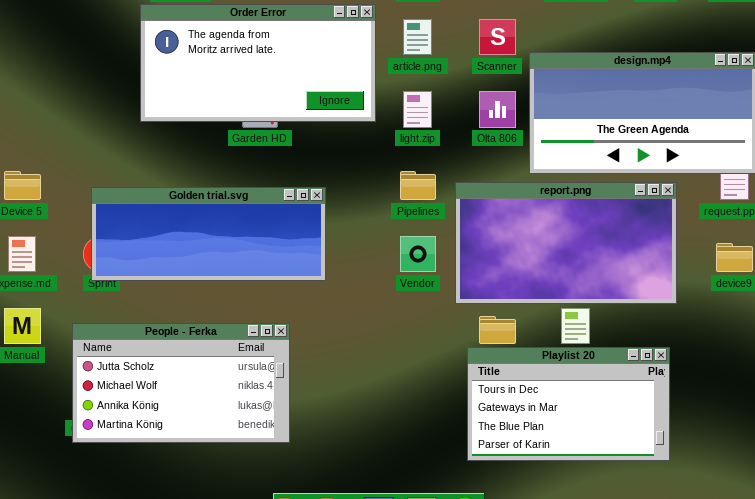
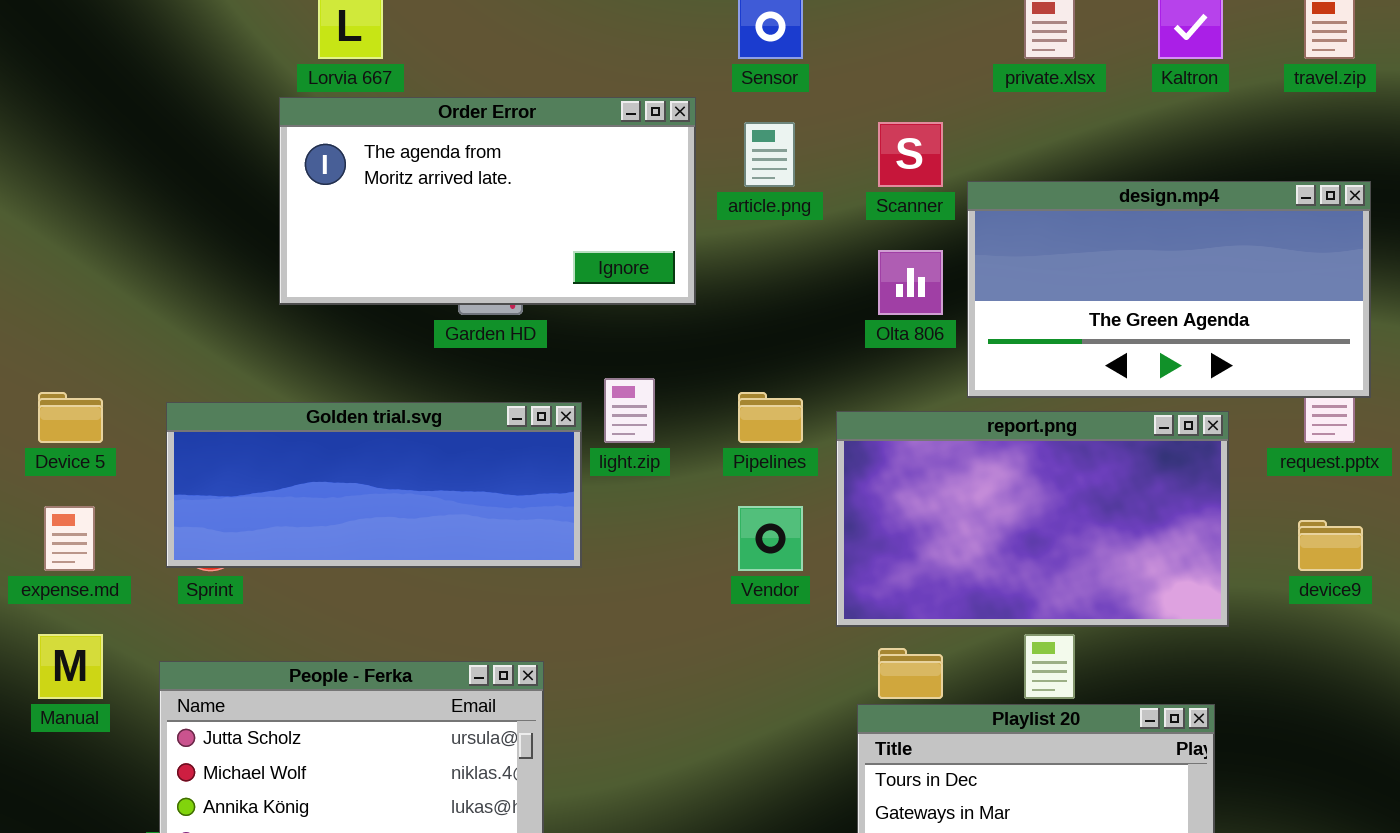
light.zip: [403,91,432,128] -> [604,378,655,443], moved
Golden trial.svg: [91,187,326,281] -> [166,402,582,568], moved

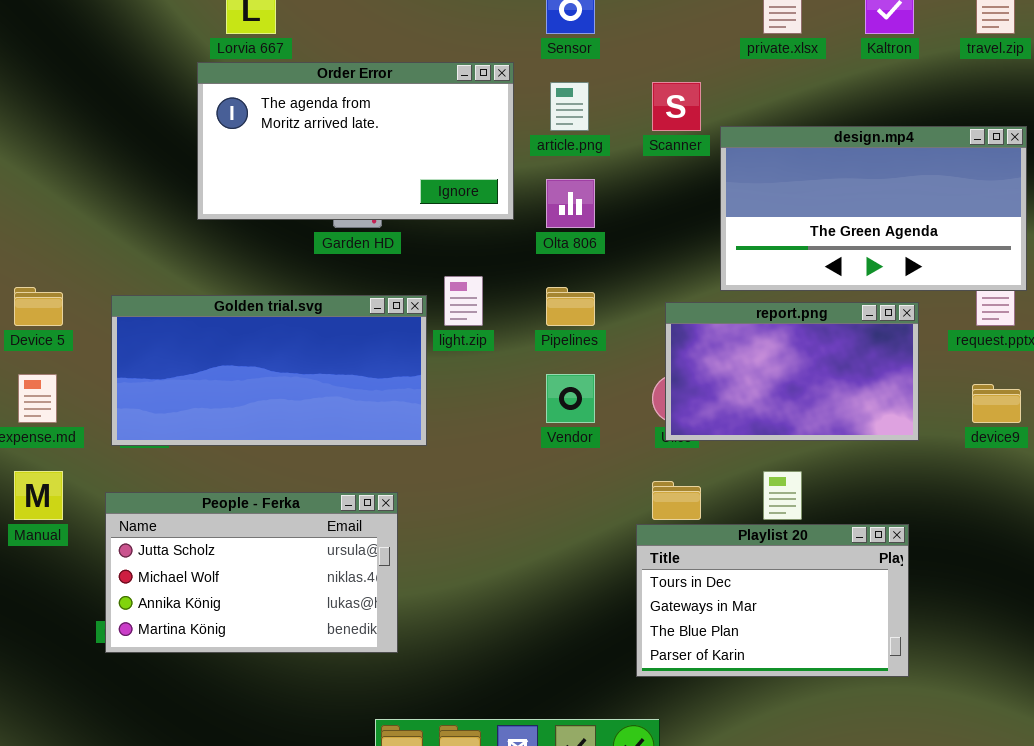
Olta 806: [878,250,943,315] -> [546,179,595,228], moved
Golden trial.svg: [166,402,582,568] -> [111,295,427,446], resized
report.png: [836,411,1229,627] -> [665,302,919,441], resized

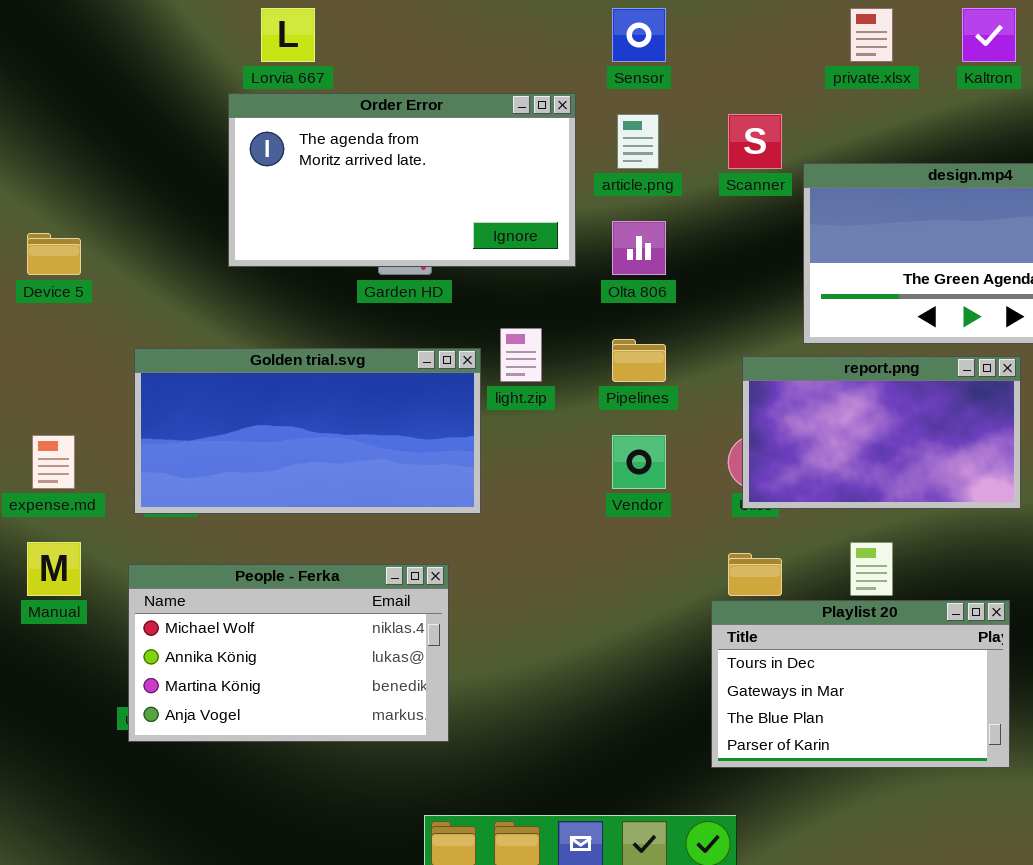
Device 5: [14,287,63,326] -> [27,233,81,275], moved
People - Ferka: [105,492,398,653] -> [128,564,449,742], scrolled down 1 row

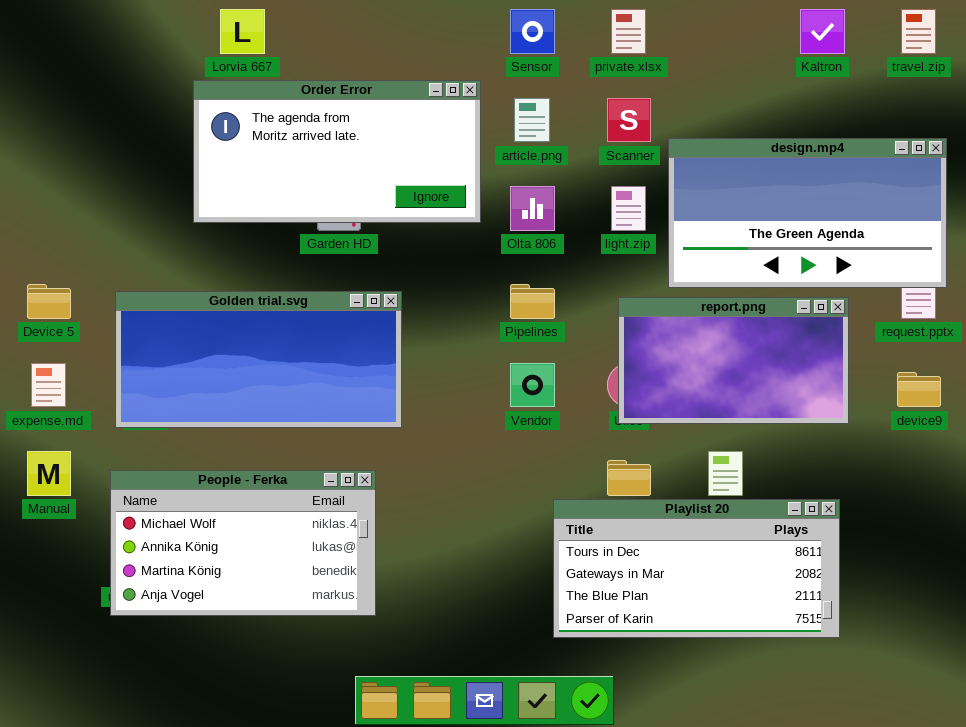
private.xlsx: [850,8,893,62] -> [611,9,646,54], moved
Device 5: [27,233,81,275] -> [27,284,71,319], moved
light.zip: [500,328,542,382] -> [611,186,646,231], moved
Playlist 20: [711,600,1010,768] -> [553,499,840,638], resized

